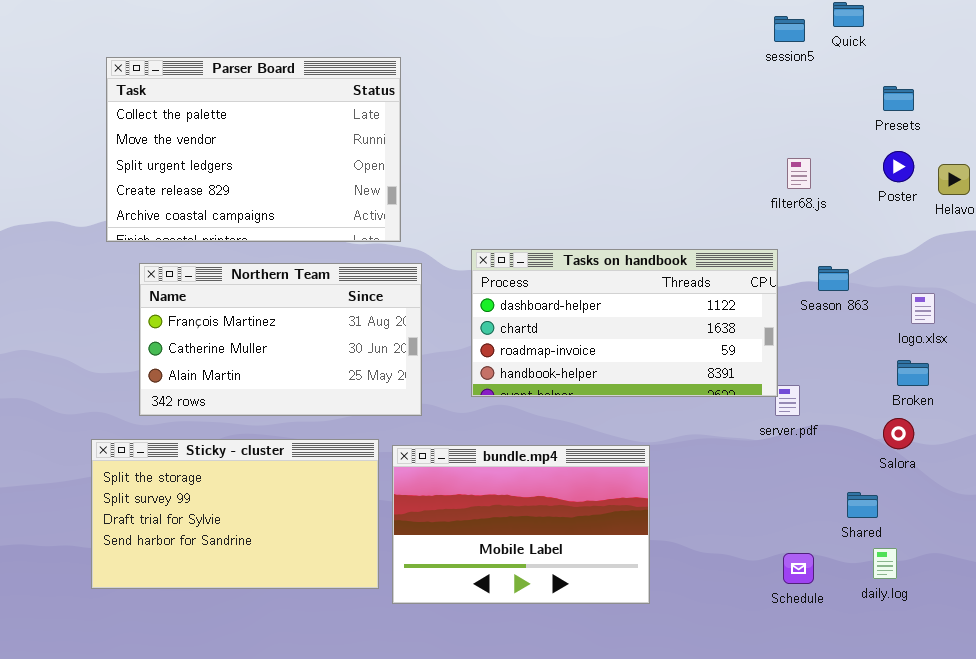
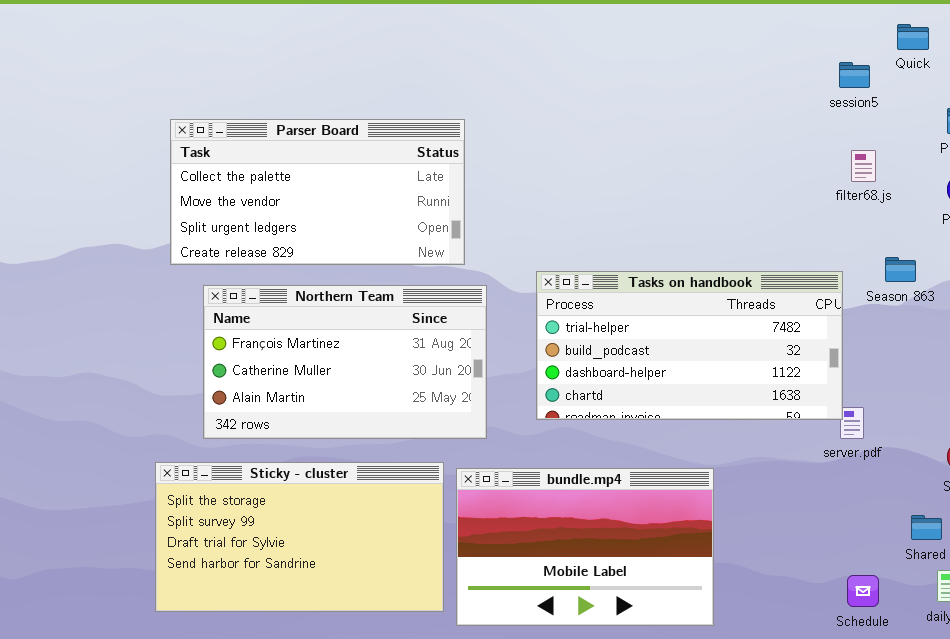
session5: [774,16,805,42] -> [839,62,870,88], moved
Parser Board: [106,57,401,242] -> [170,119,465,265], resized
filter68.js: [787,158,811,189] -> [851,150,876,182], moved
Tasks on handbook: [471,249,778,397] -> [536,271,843,420], scrolled up 2 rows
Season 863: [818,266,849,291] -> [885,257,916,282], moved

